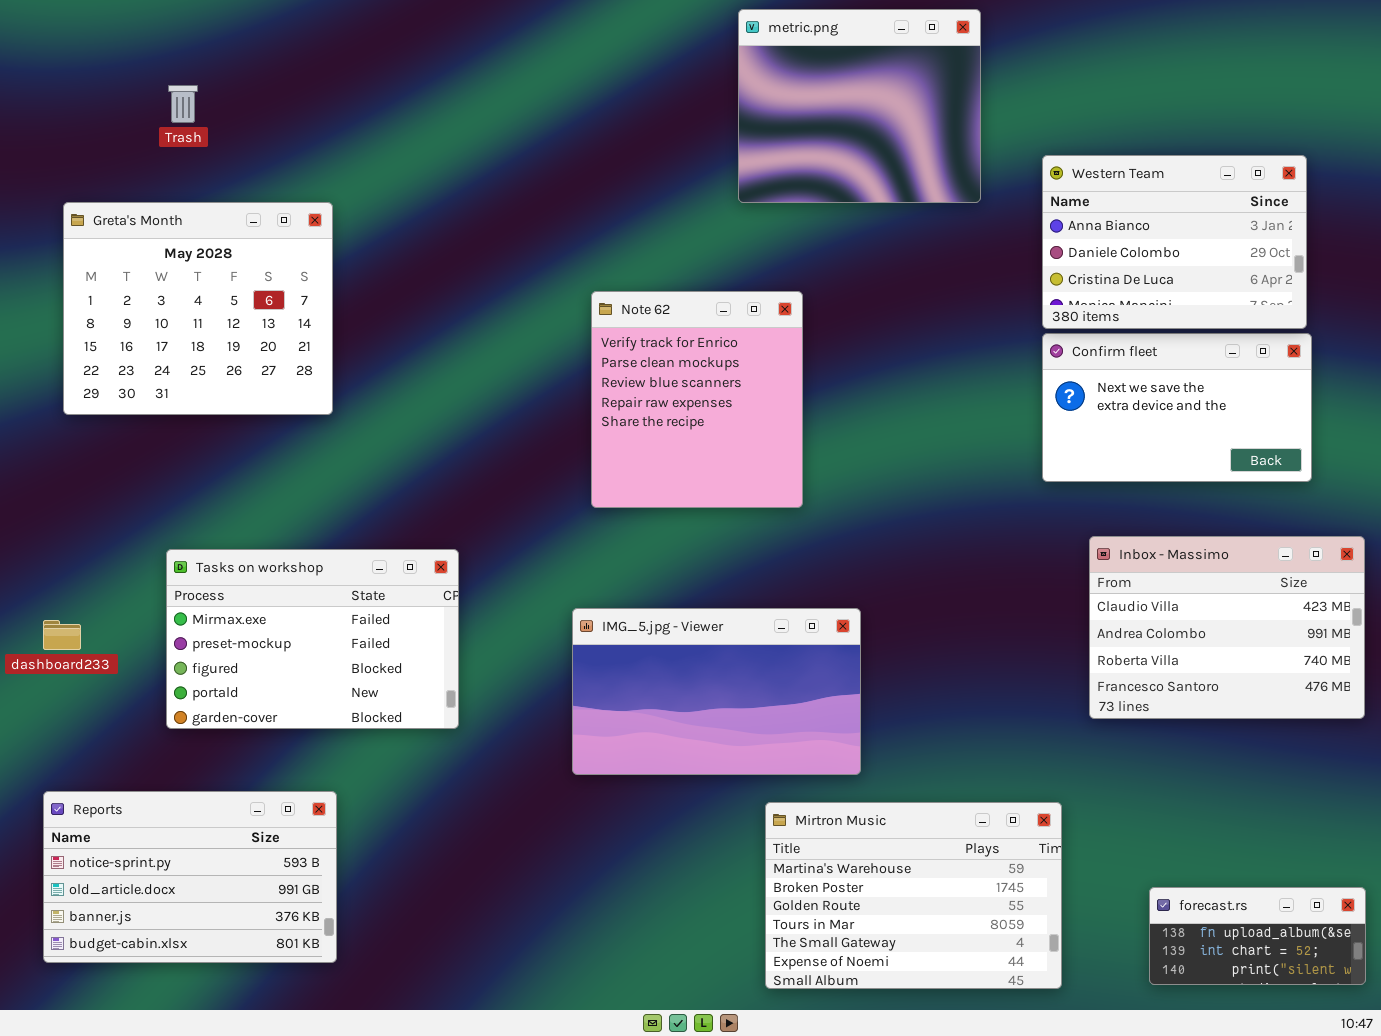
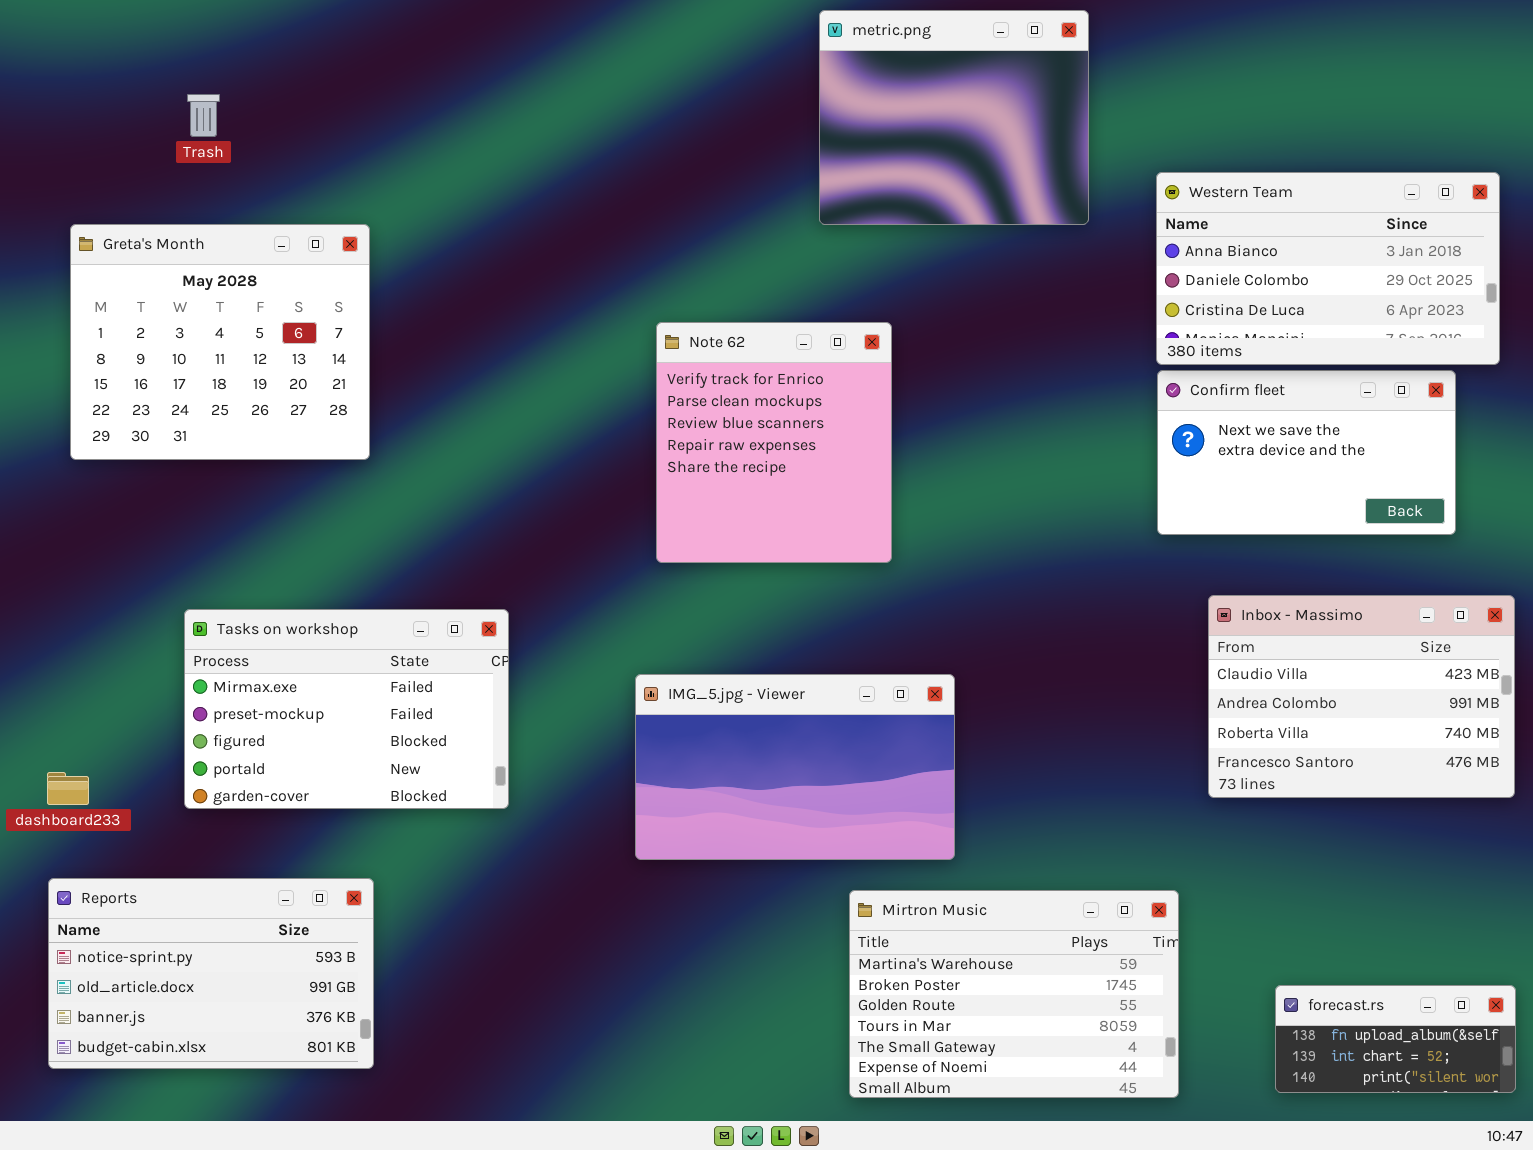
Western Team: [1042,155,1307,329] -> [1156,172,1500,365], resized
dashboard233: [43,620,81,650] -> [47,772,89,805], moved

